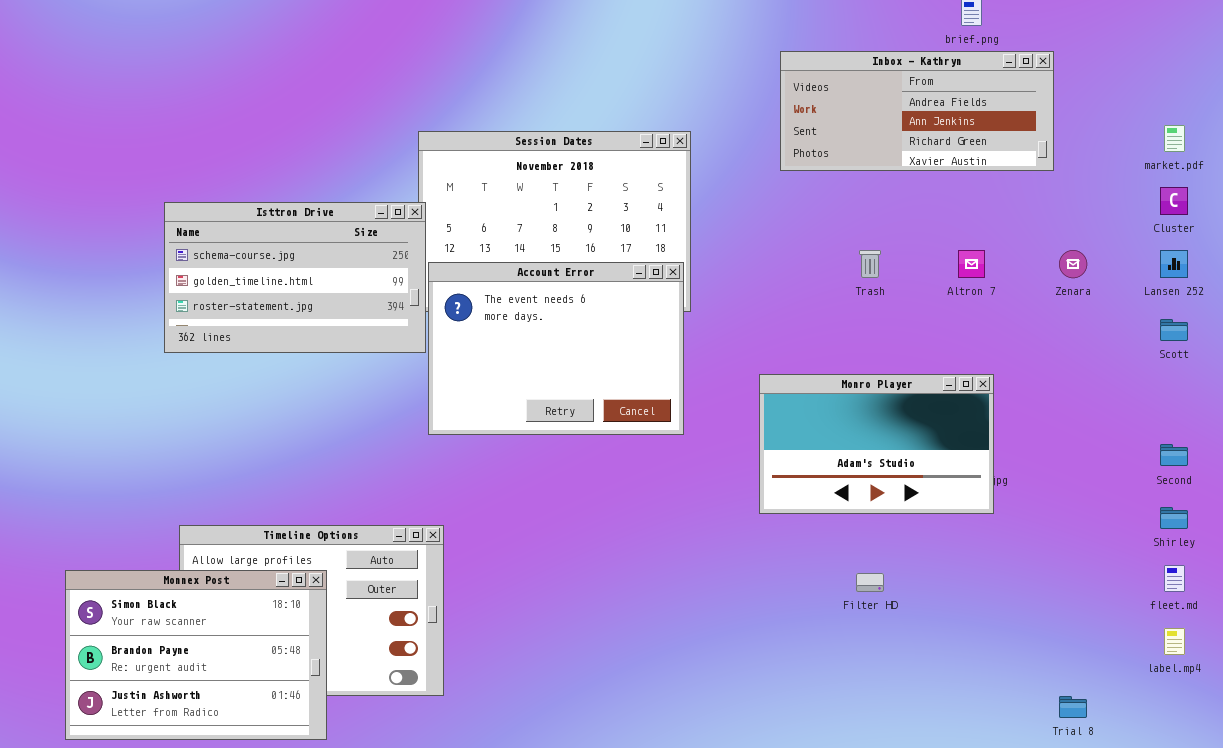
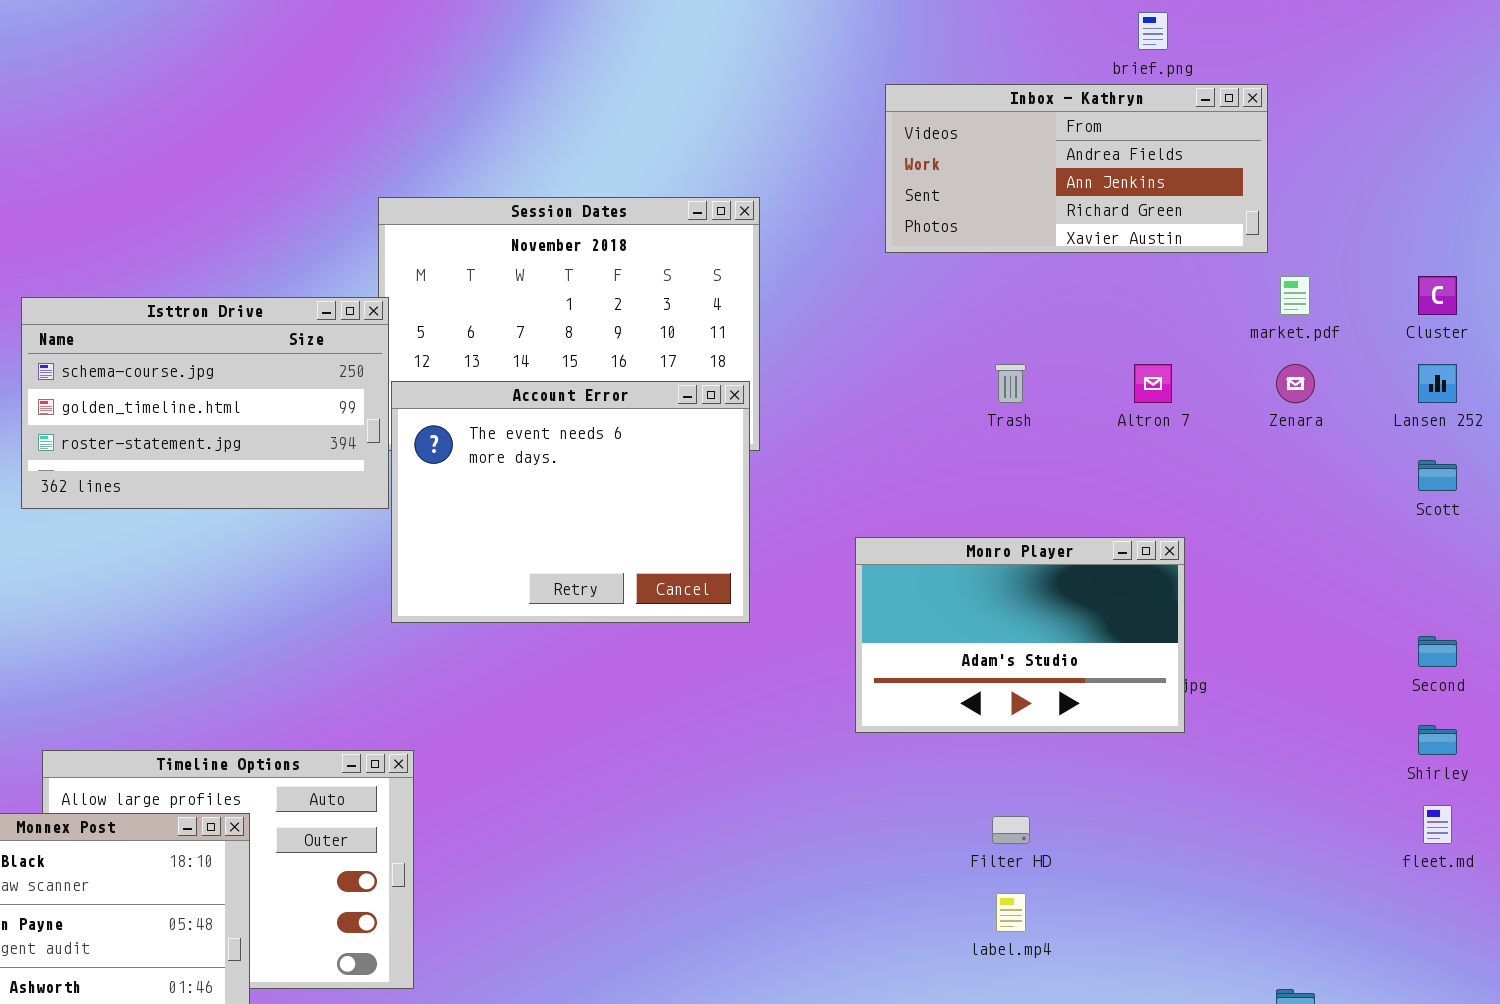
market.pdf: [1164,125,1185,152] -> [1280,276,1310,315], moved
label.mp4: [1164,628,1185,655] -> [996,893,1026,932], moved

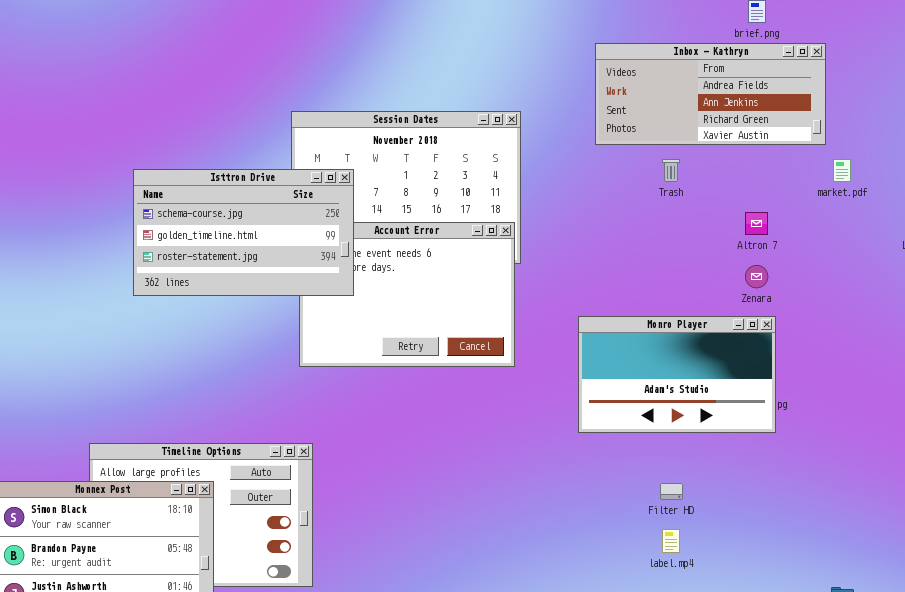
Isttron Drive: [21,297,389,509] -> [133,169,354,296], moved
Trash: [995,364,1026,403] -> [662,159,680,182], moved
Zenara: [1276,364,1315,403] -> [745,265,768,288], moved

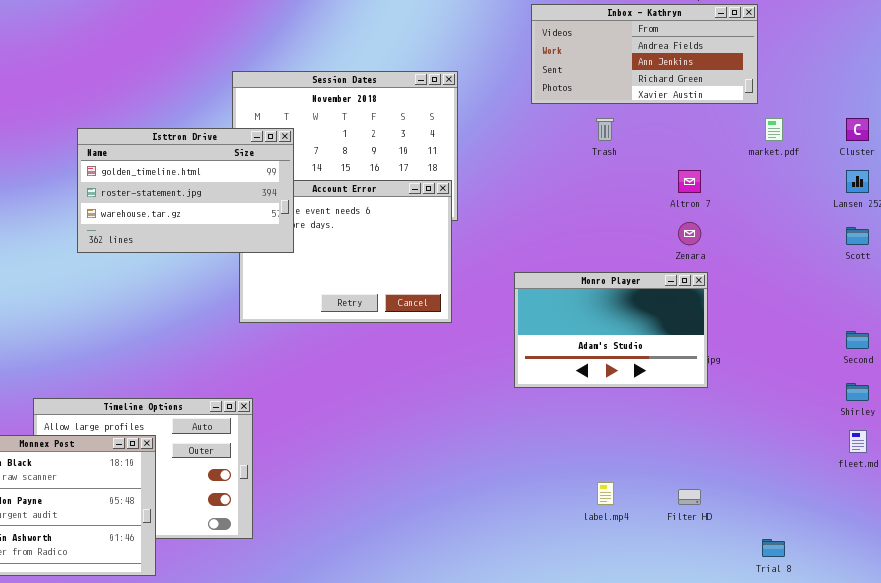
Isttron Drive: [133,169,354,296] -> [77,128,294,253], scrolled down 1 row
Filter HD: [660,483,683,500] -> [678,489,701,505], moved

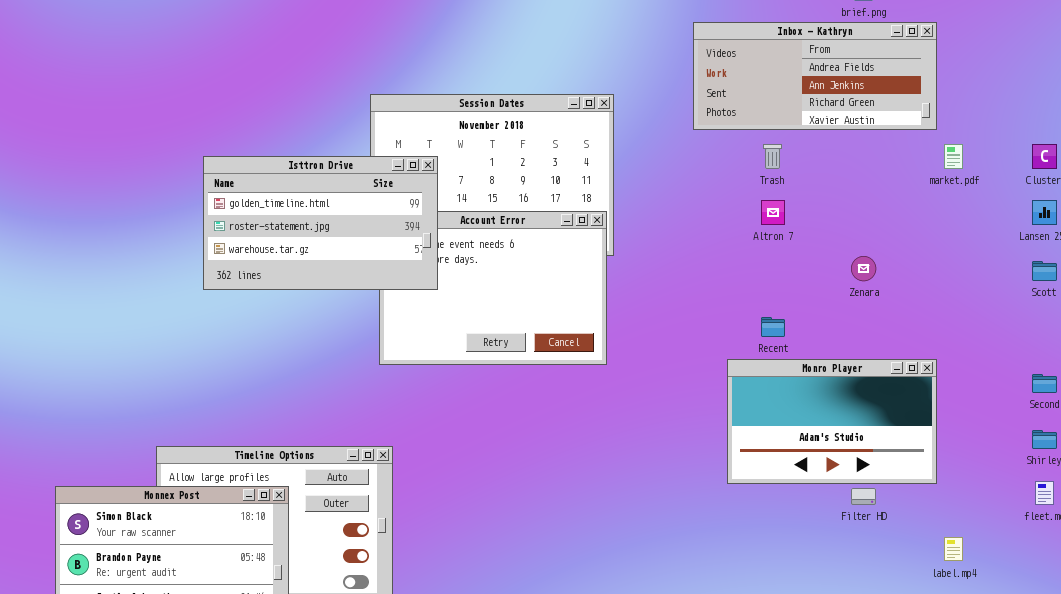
Altron 7: [678,170,701,193] -> [761,200,785,225], moved
Monro Player: [514,272,708,388] -> [727,359,937,484], moved
label.mp4: [597,482,614,505] -> [944,537,963,561], moved
Filter HD: [678,489,701,505] -> [851,488,876,505], moved

